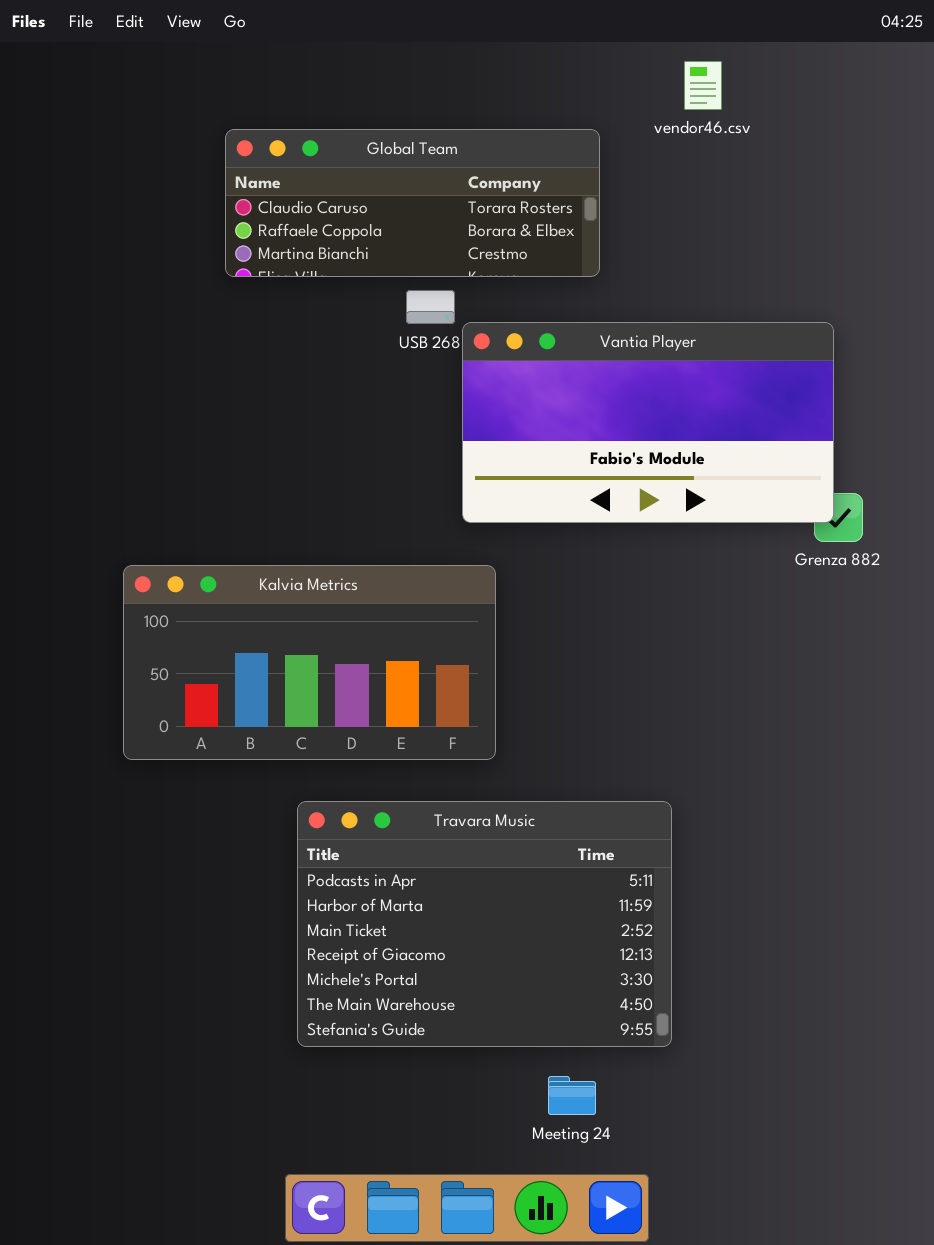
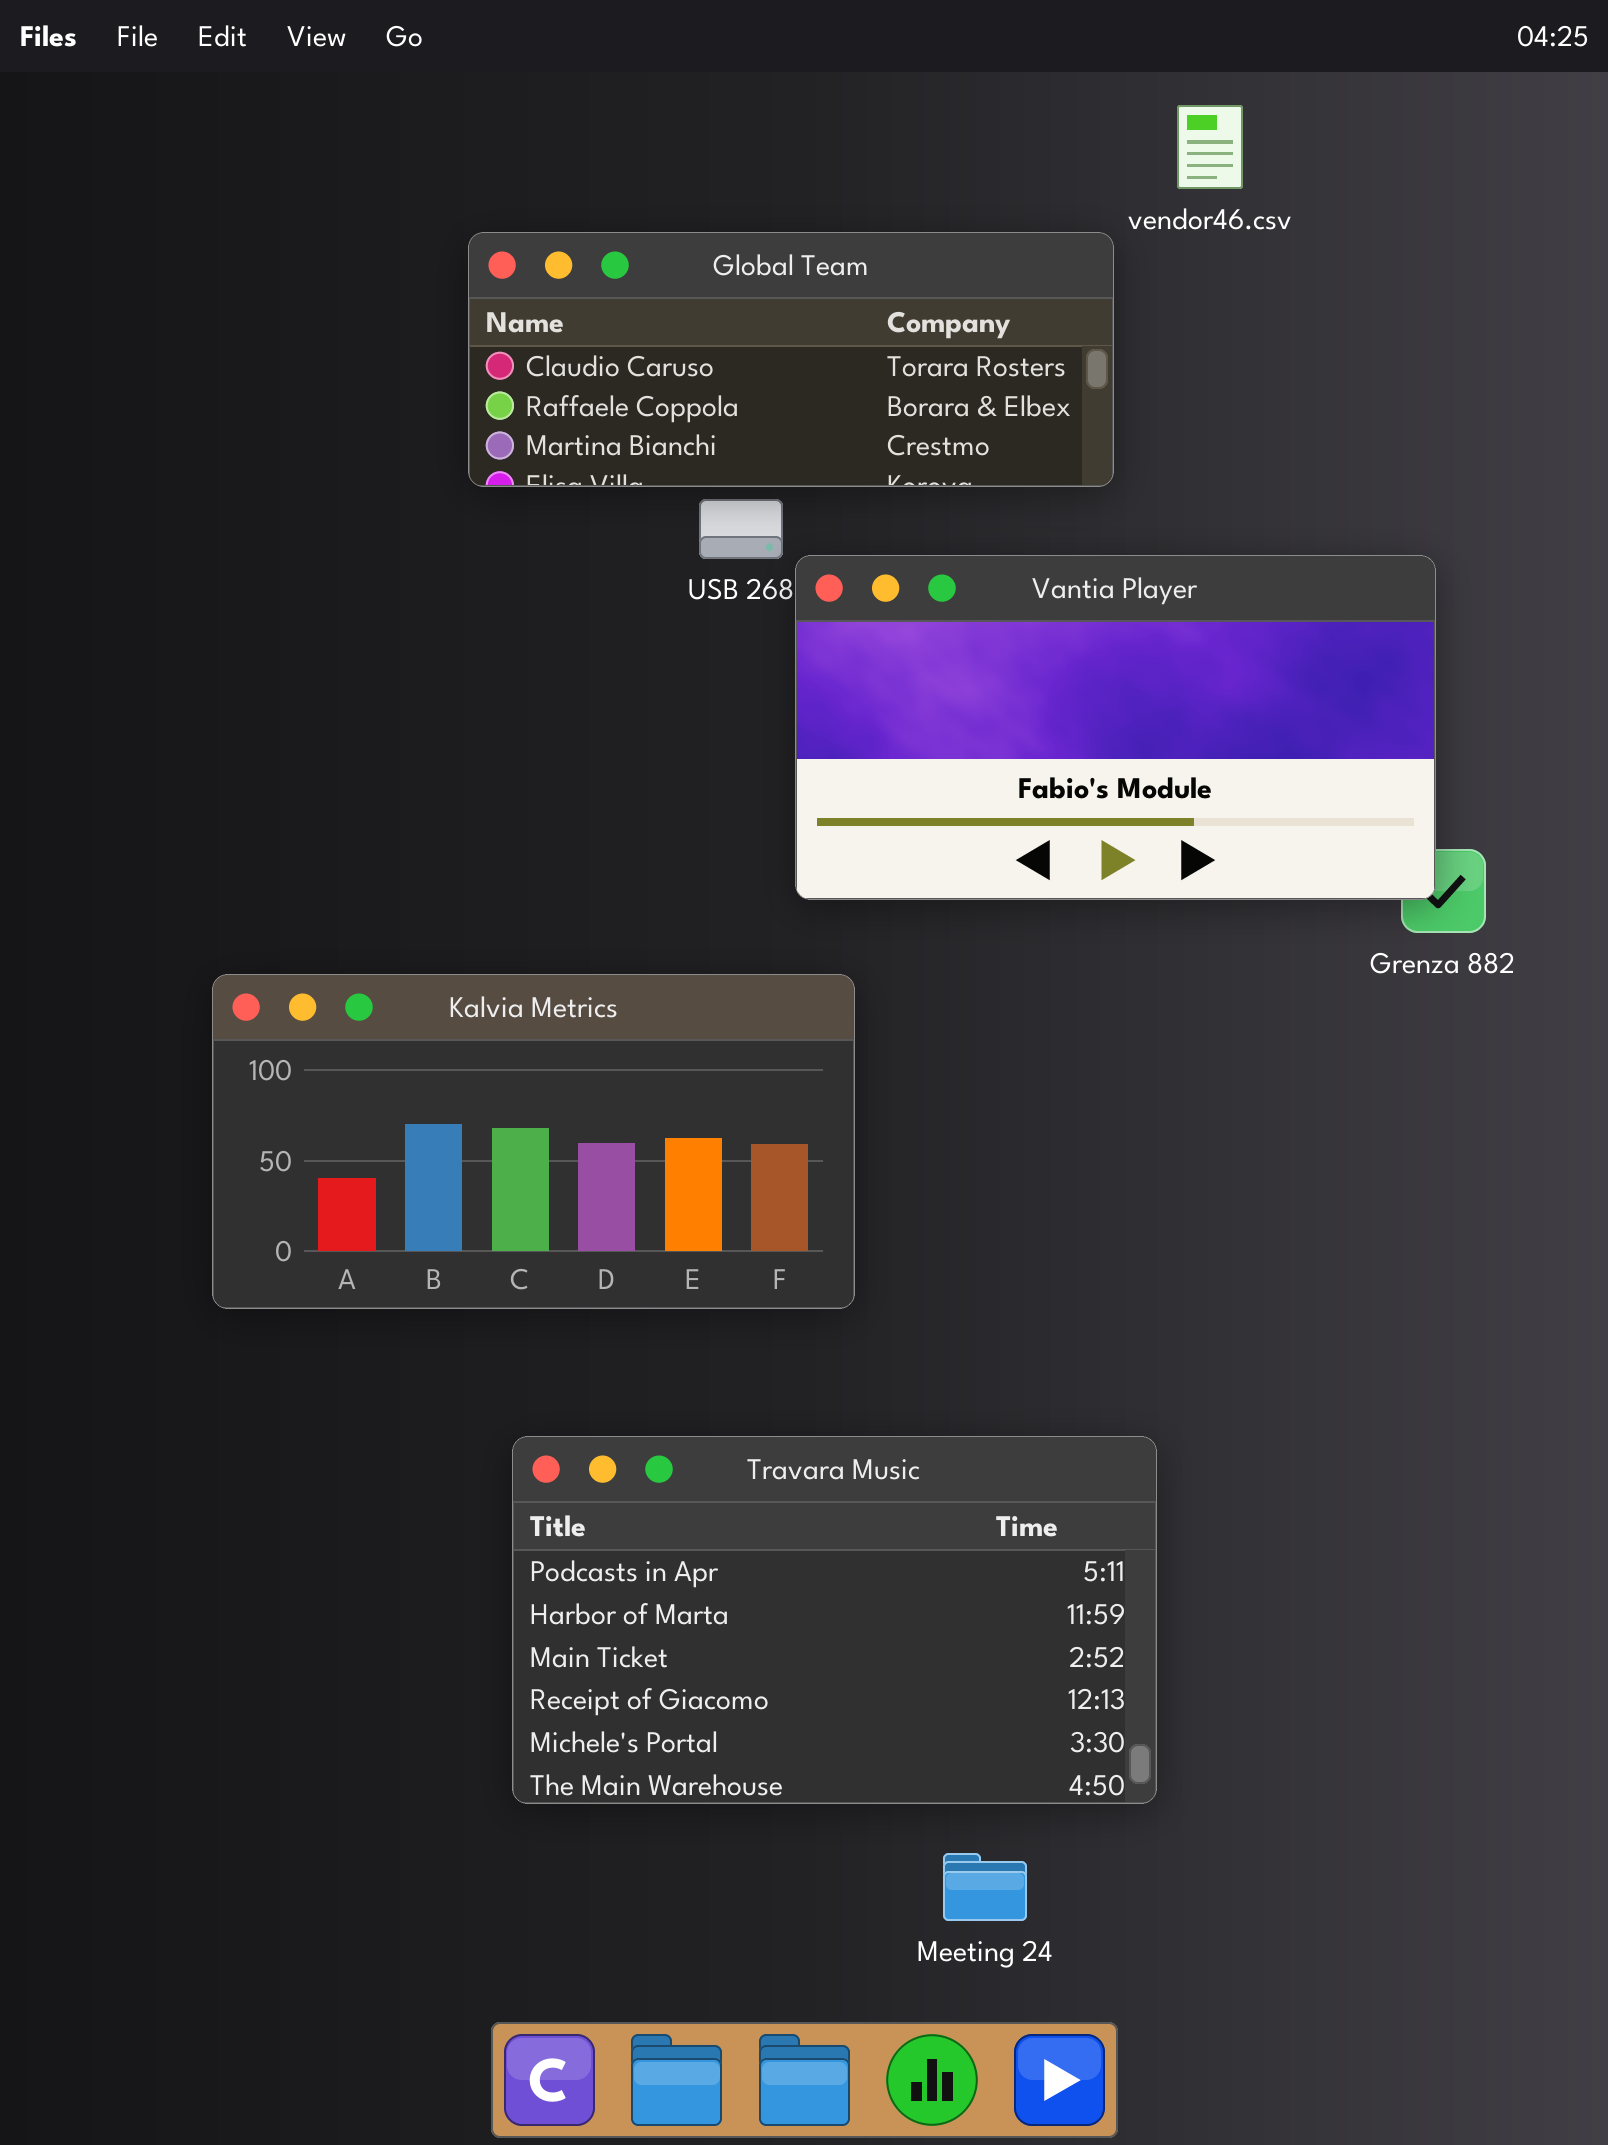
Global Team: [225,129,600,277] -> [468,232,1114,487], moved
Travara Music: [297,801,672,1047] -> [512,1436,1157,1804], resized

